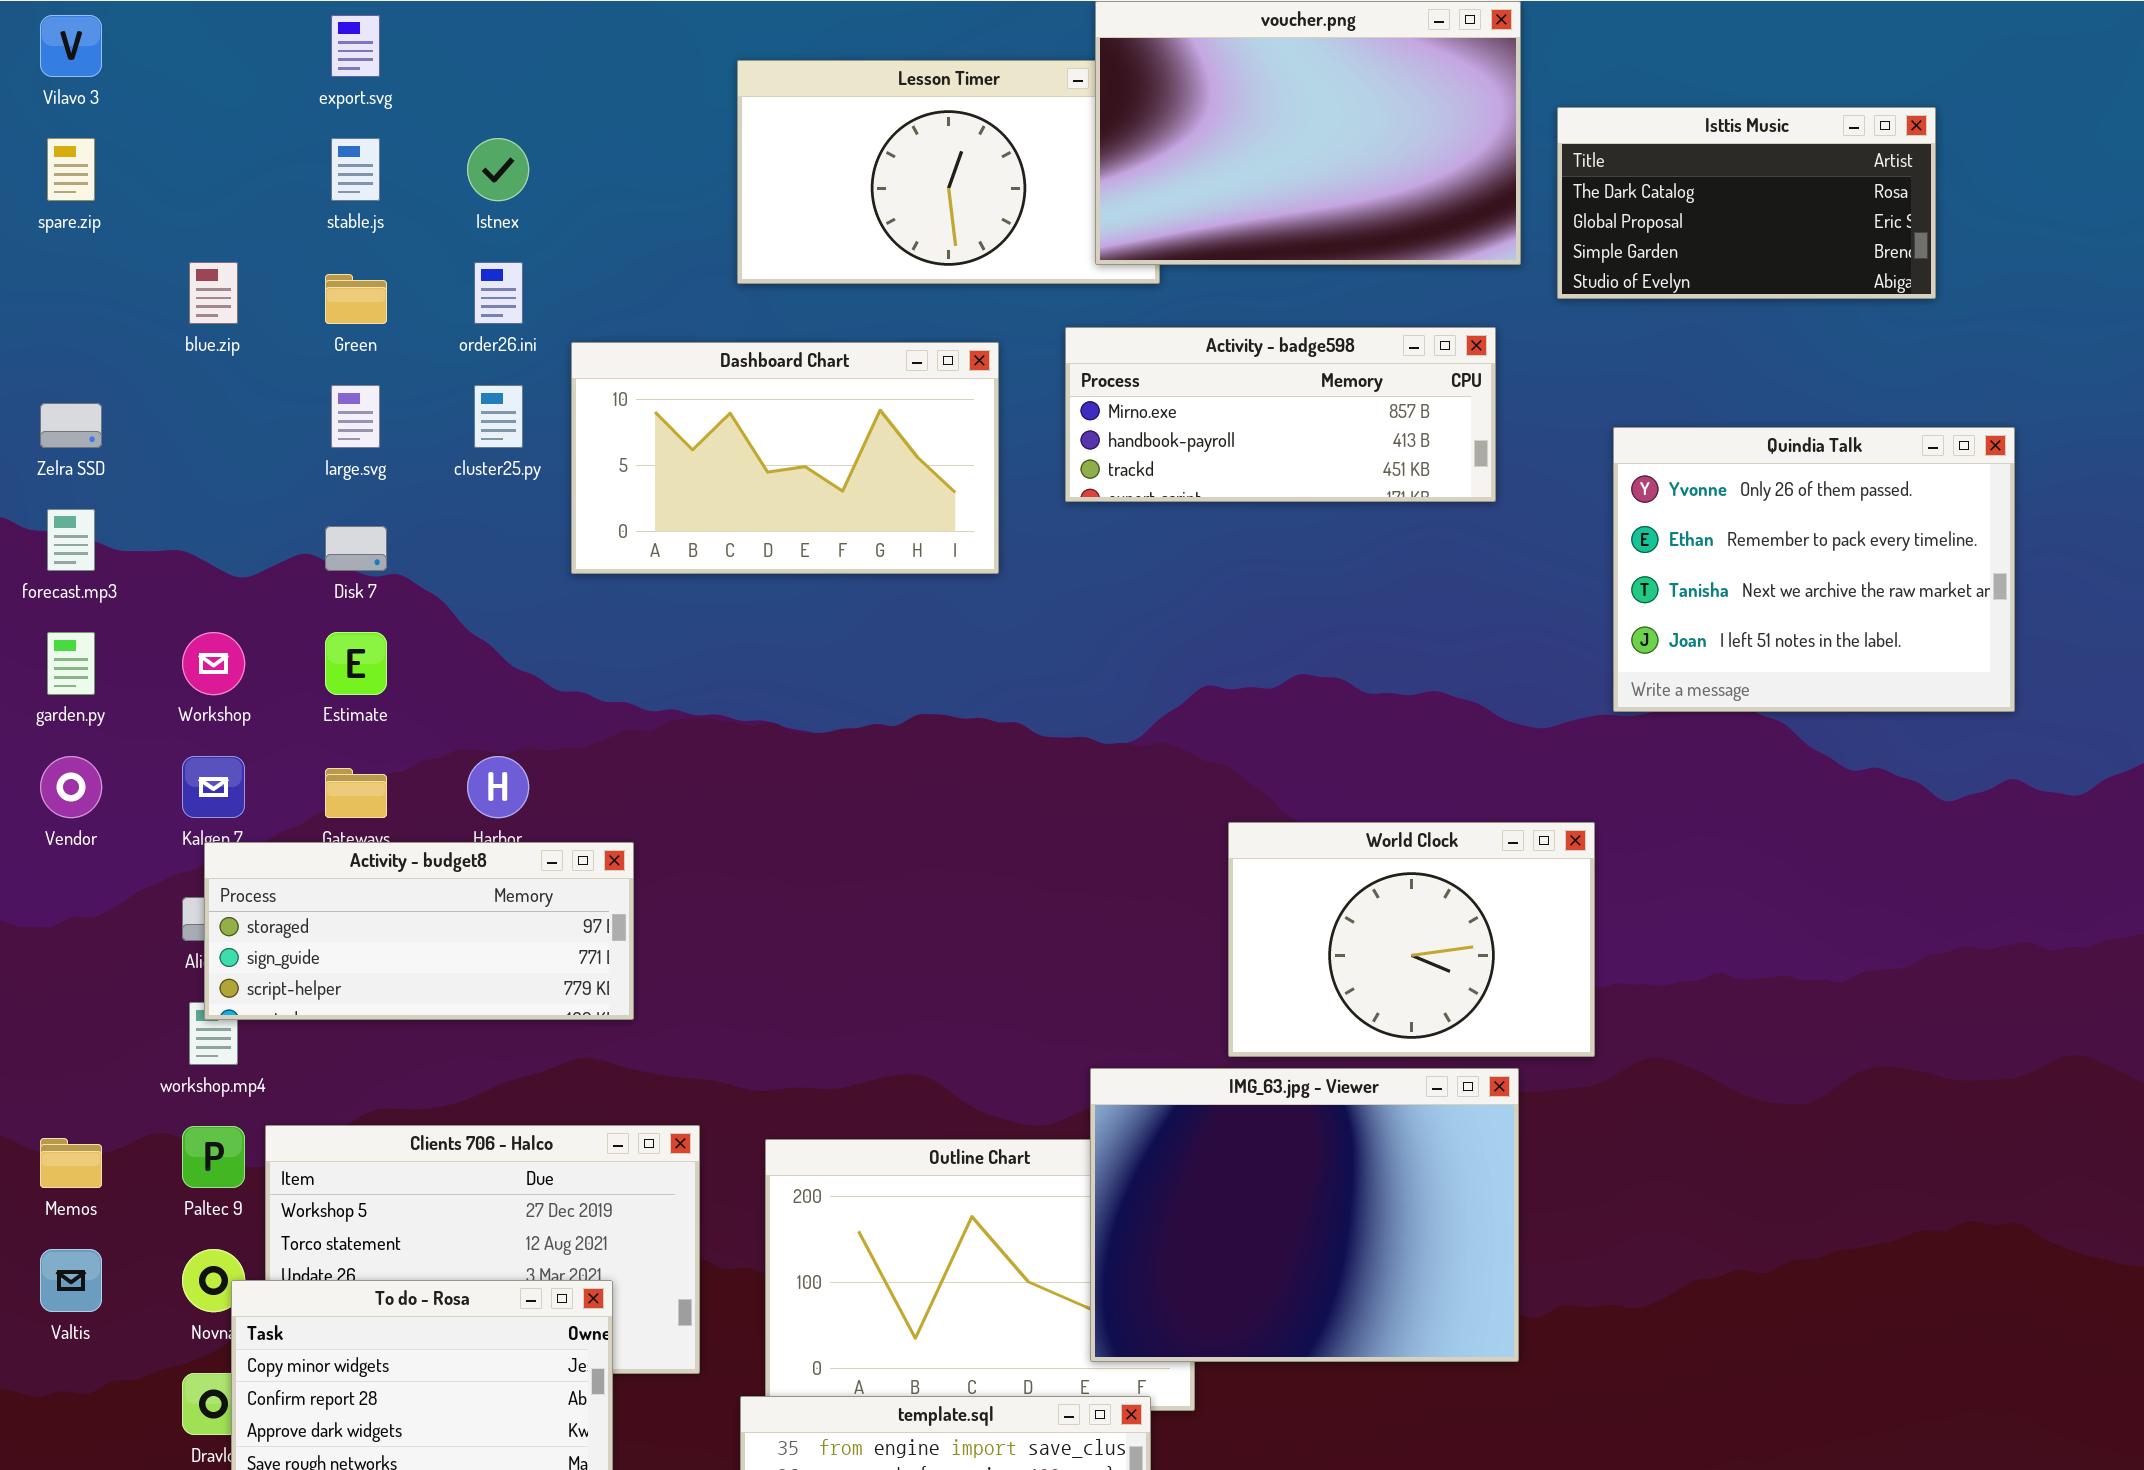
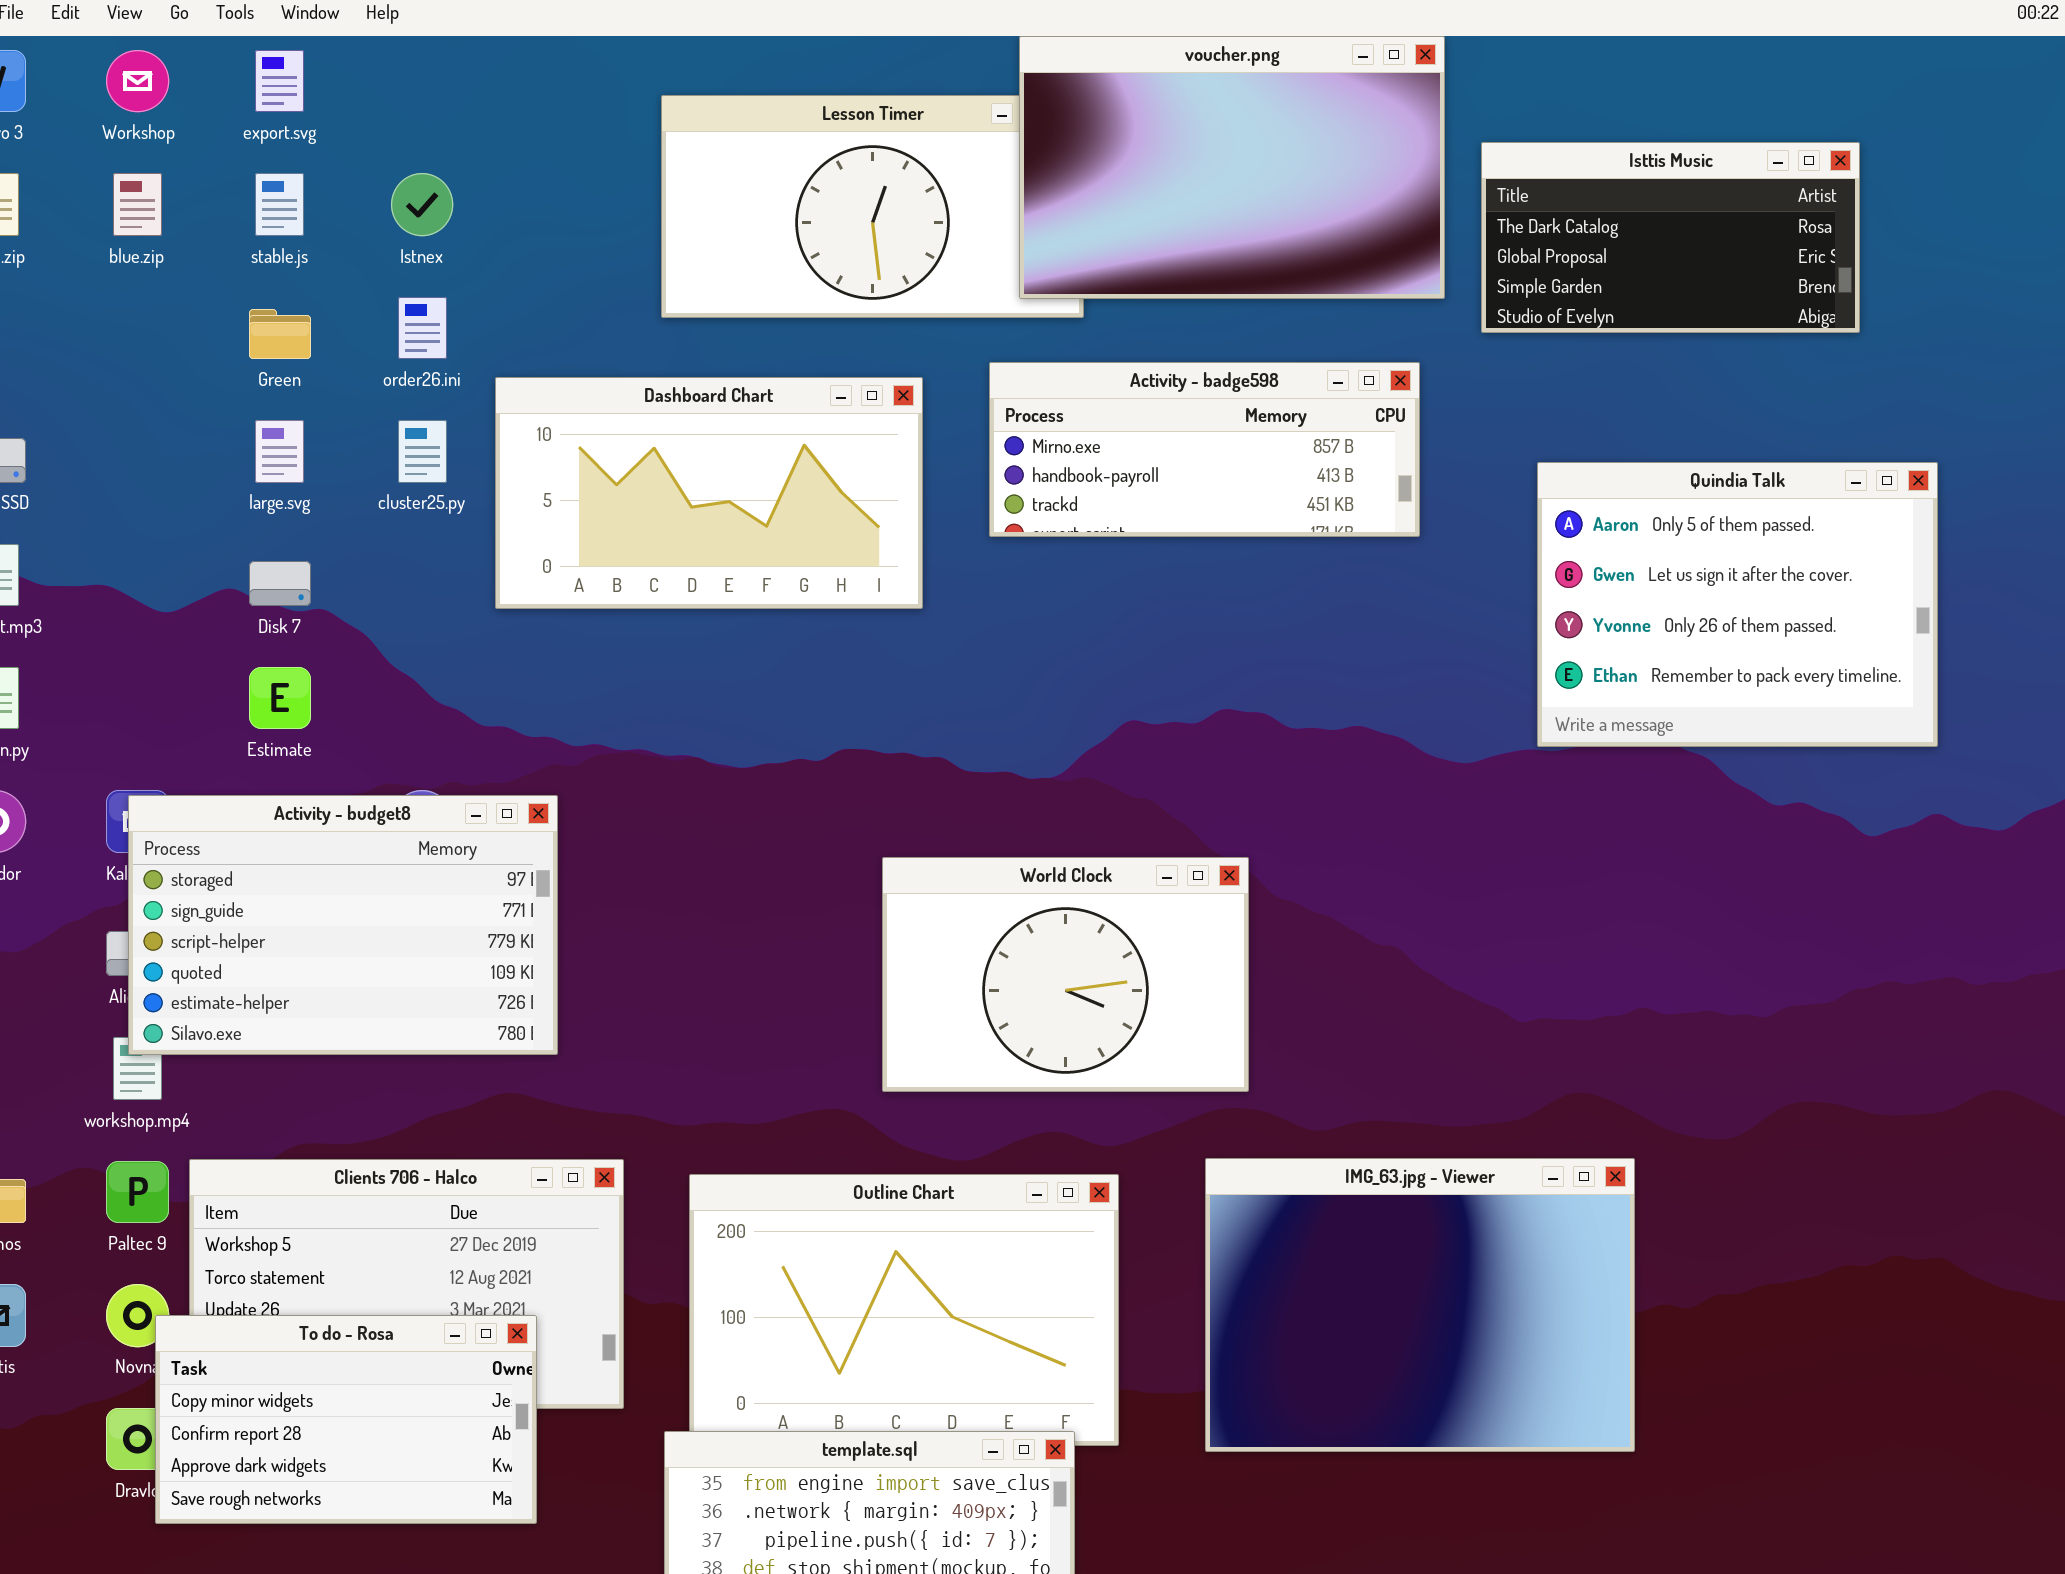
blue.zip: [189,262,238,324] -> [113,173,162,236], moved
Quindia Talk: [1613,427,2015,712] -> [1537,462,1938,747], scrolled up 2 rows
Workshop: [182,632,245,695] -> [106,50,169,112], moved
World Clock: [1228,822,1595,1057] -> [882,857,1249,1092], moved
Activity - budget8: [204,842,634,1020] -> [128,795,558,1055], resized
IMG_63.jpg - Viewer: [1090,1068,1519,1362] -> [1205,1158,1635,1452], moved

